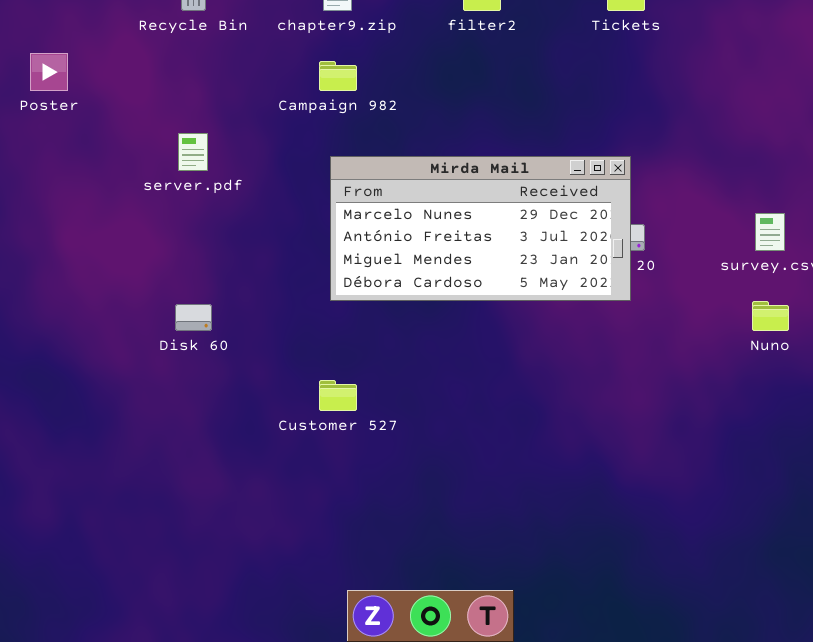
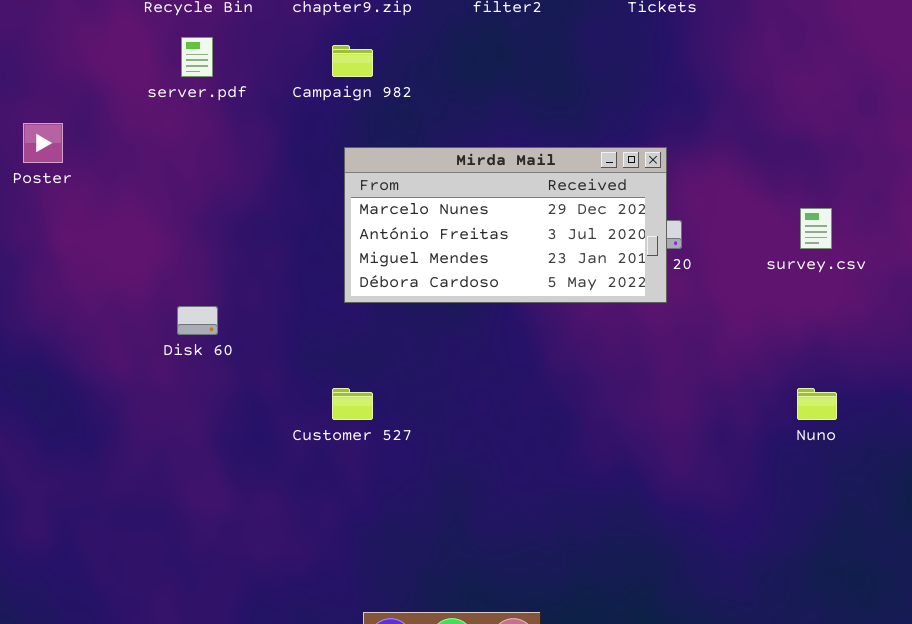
Poster: [30,53,68,91] -> [23,123,63,163], moved
server.pdf: [178,133,208,171] -> [181,37,213,77], moved
Nuno: [752,301,789,331] -> [797,388,837,420], moved

